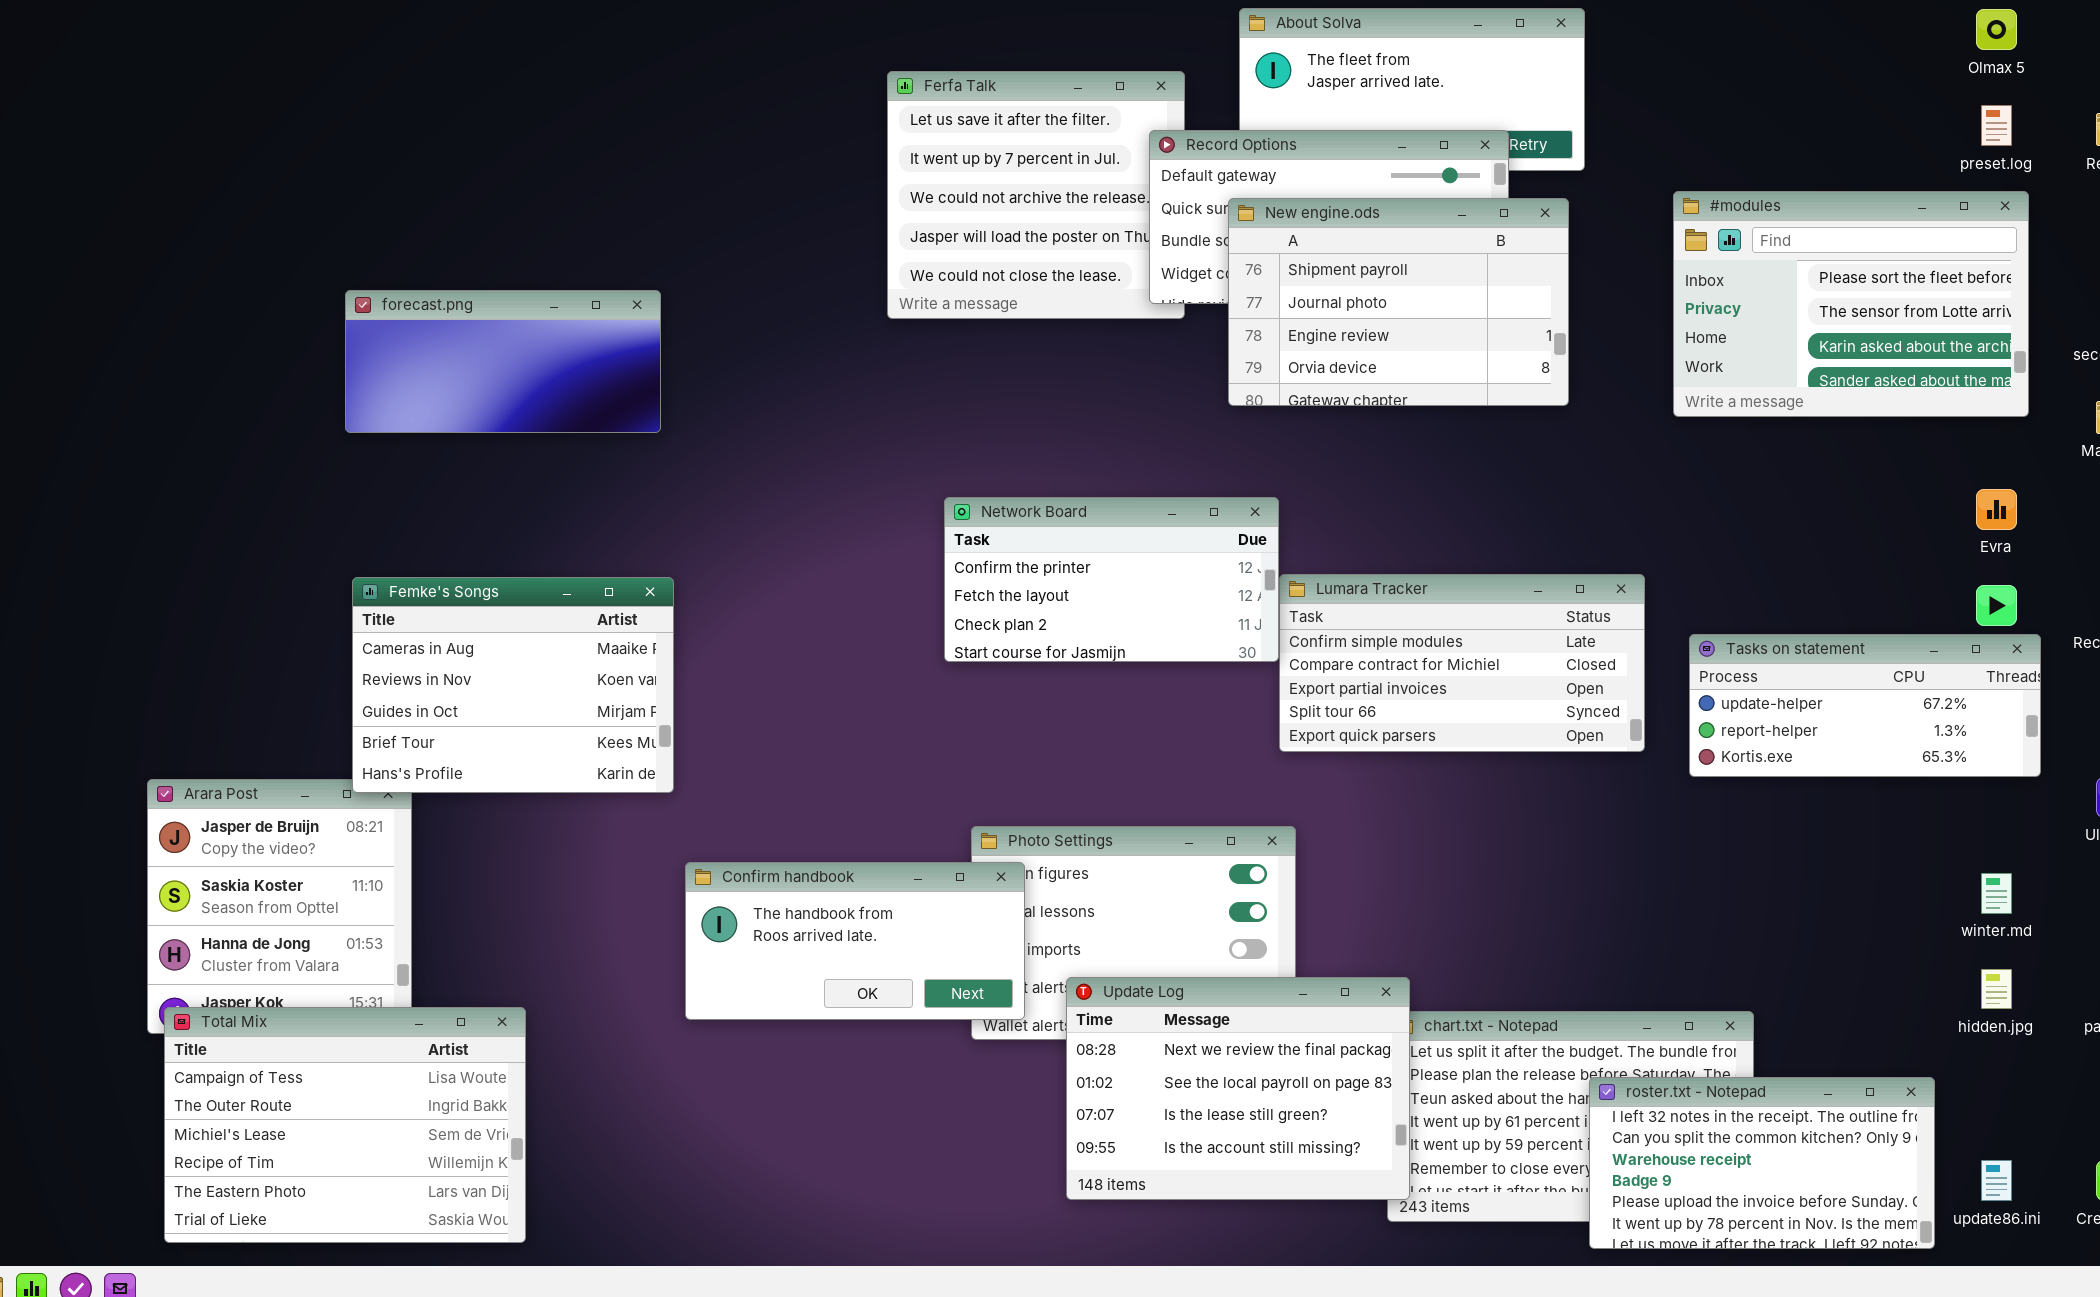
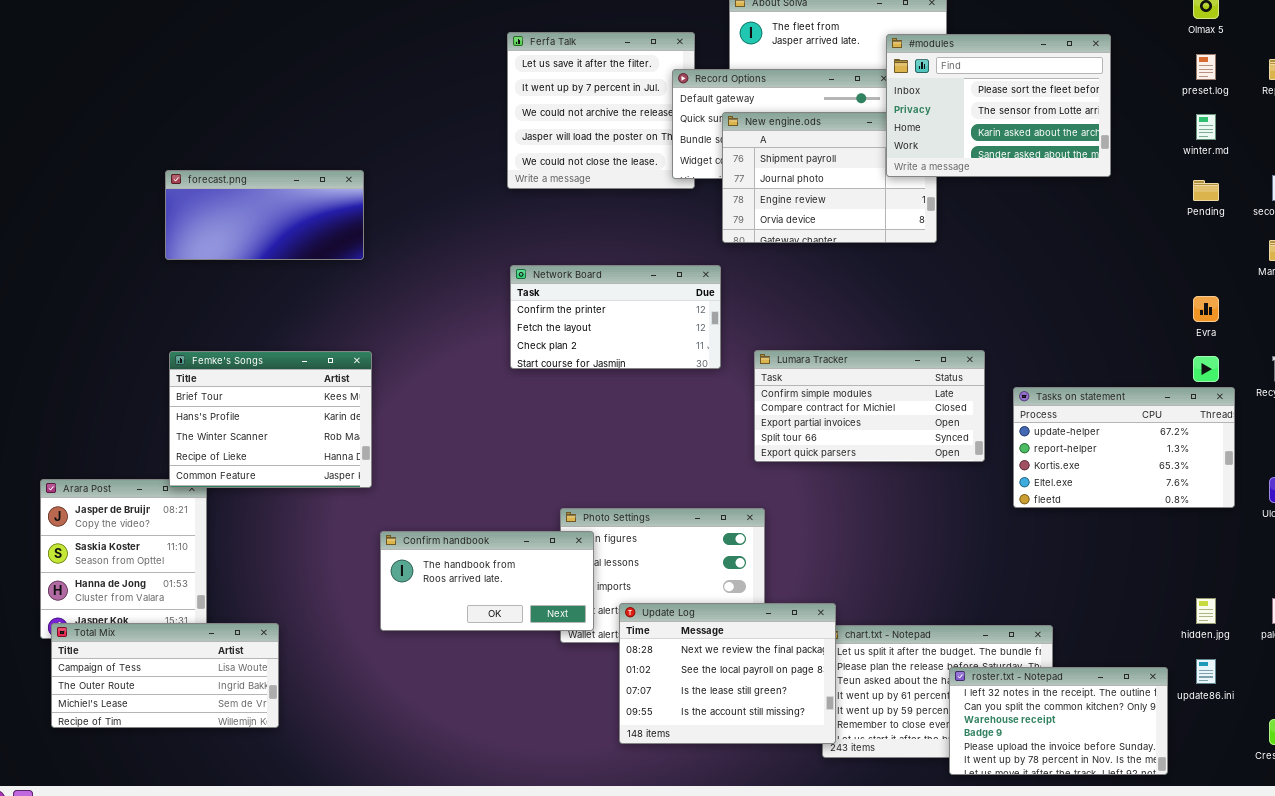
#modules: [1673,191,2029,417] -> [886,34,1111,177], moved
Network Board: [944,497,1279,662] -> [510,265,721,369], moved
Femke's Songs: [352,577,674,793] -> [169,351,372,488], scrolled down 3 rows
Tasks on statement: [1689,634,2041,777] -> [1013,387,1235,508], resized
winter.md: [1981,873,2012,914] -> [1196,114,1216,140], moved
Total Mix: [164,1007,526,1243] -> [51,623,279,728], resized
update86.ini: [1981,1160,2012,1201] -> [1196,659,1216,684], moved

